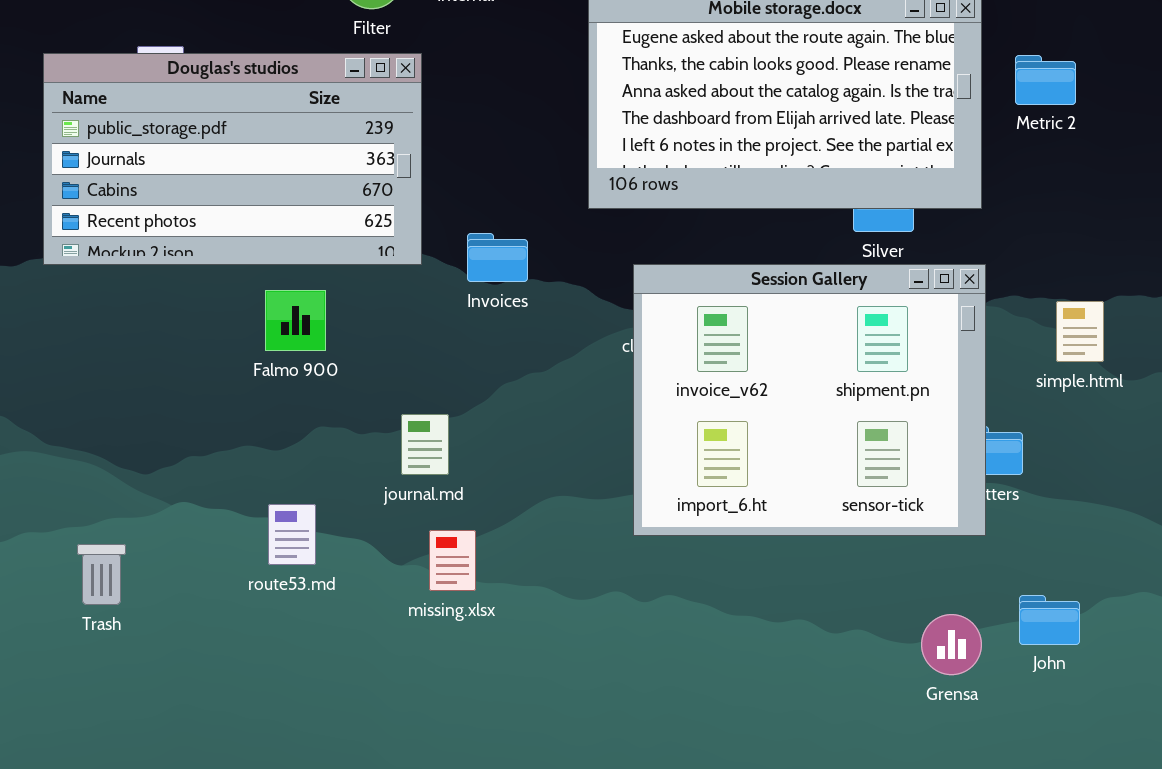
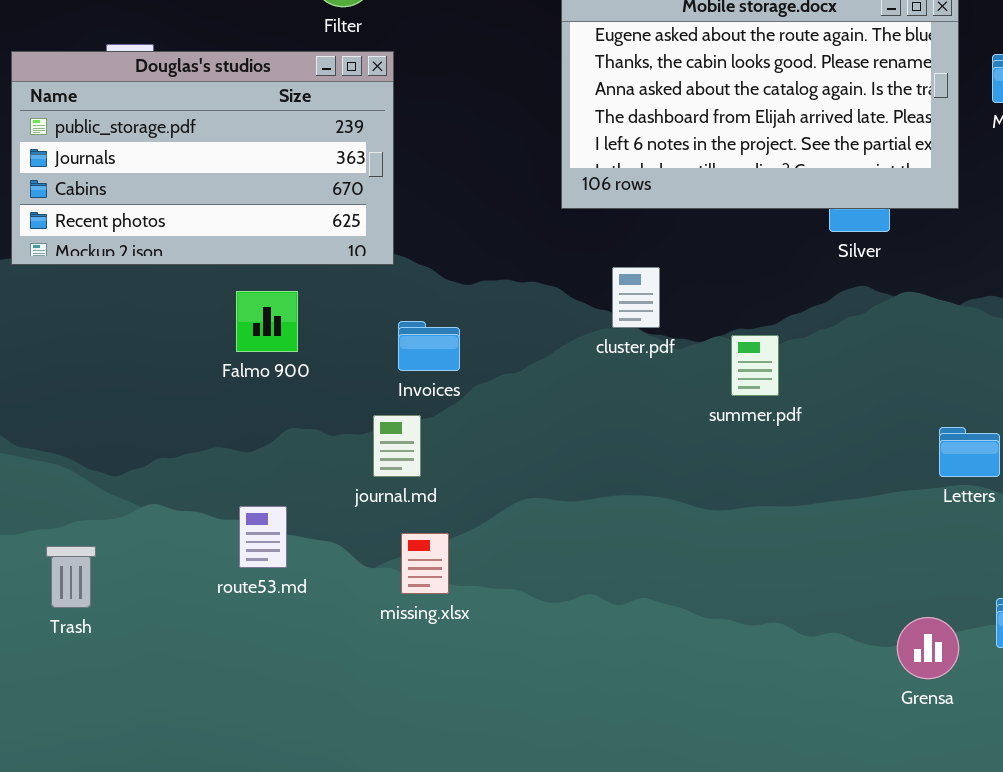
Invoices: [467,233,528,282] -> [398,321,460,371], moved
Session Gallery: [633,264,986,536] -> none, closed

